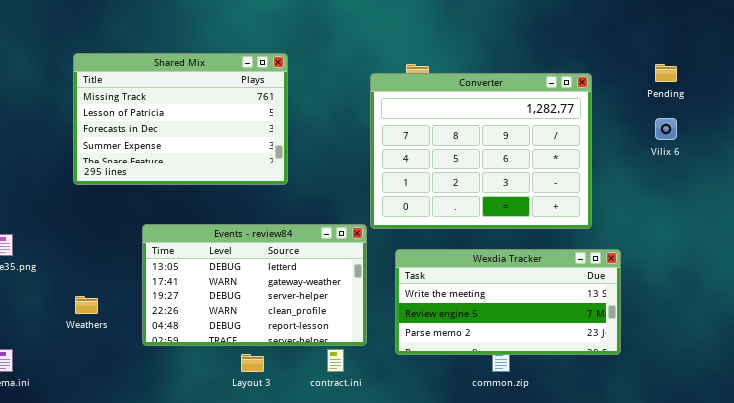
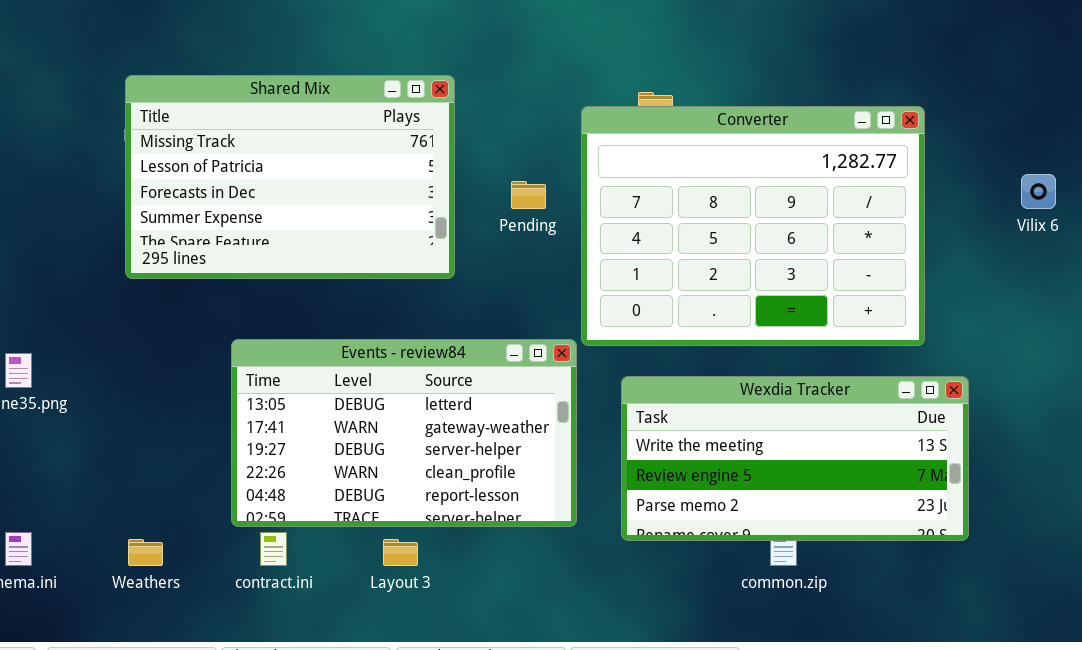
Pending: [655,64,677,82] -> [511,181,546,209], moved
Weathers: [75,296,98,314] -> [128,539,163,566], moved
contract.ini: [327,349,344,372] -> [260,532,287,566], moved

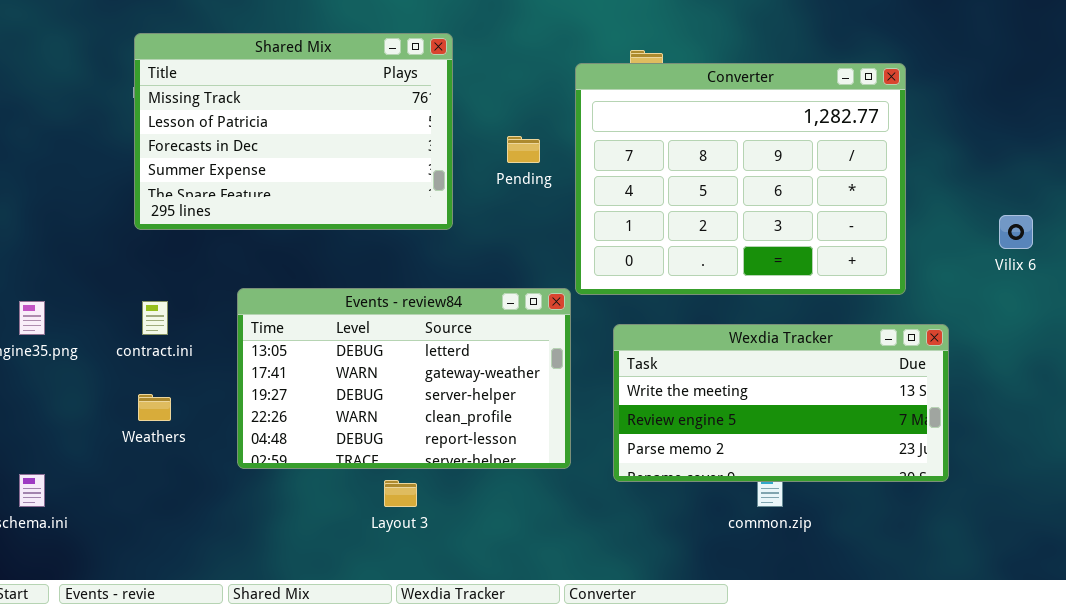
Vilix 6: [1021,174,1056,209] -> [999,215,1033,249], moved
contract.ini: [260,532,287,566] -> [142,301,168,335], moved
Weathers: [128,539,163,566] -> [138,394,171,421], moved

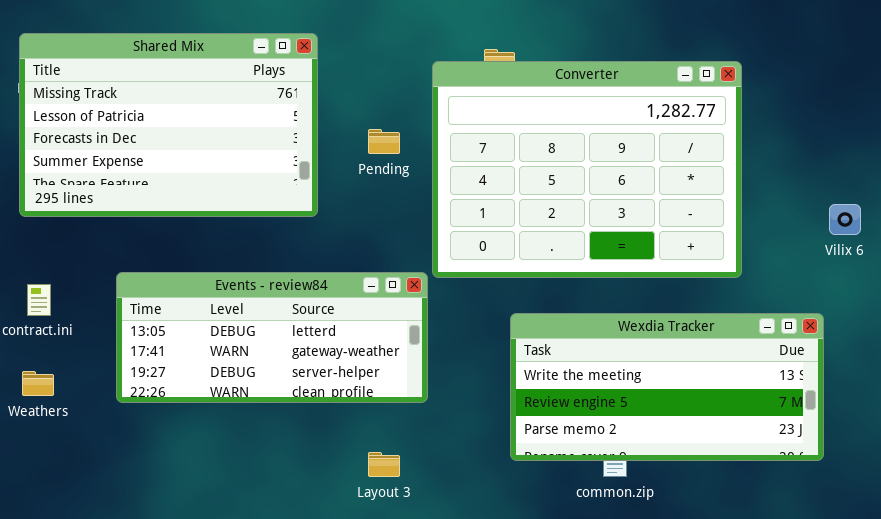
Events - review84: [237,288,571,469] -> [116,272,428,403], resized
Wexdia Tracker: [613,324,949,482] -> [510,313,824,461], moved
Layout 3: [384,480,417,507] -> [368,452,400,477], moved

